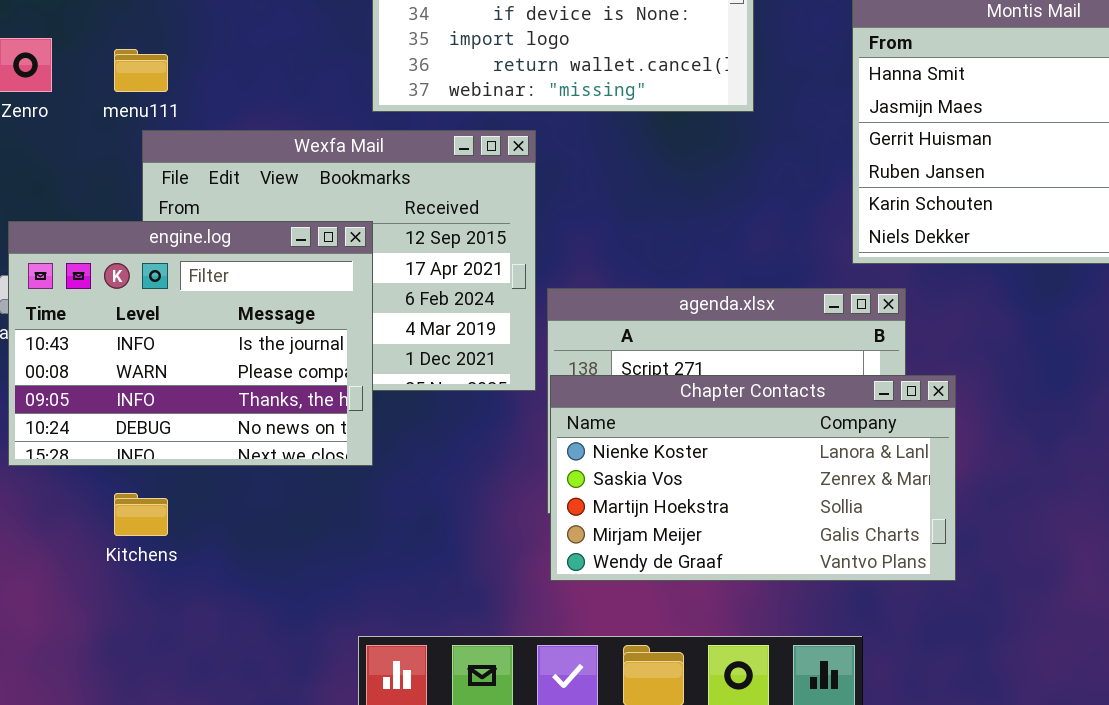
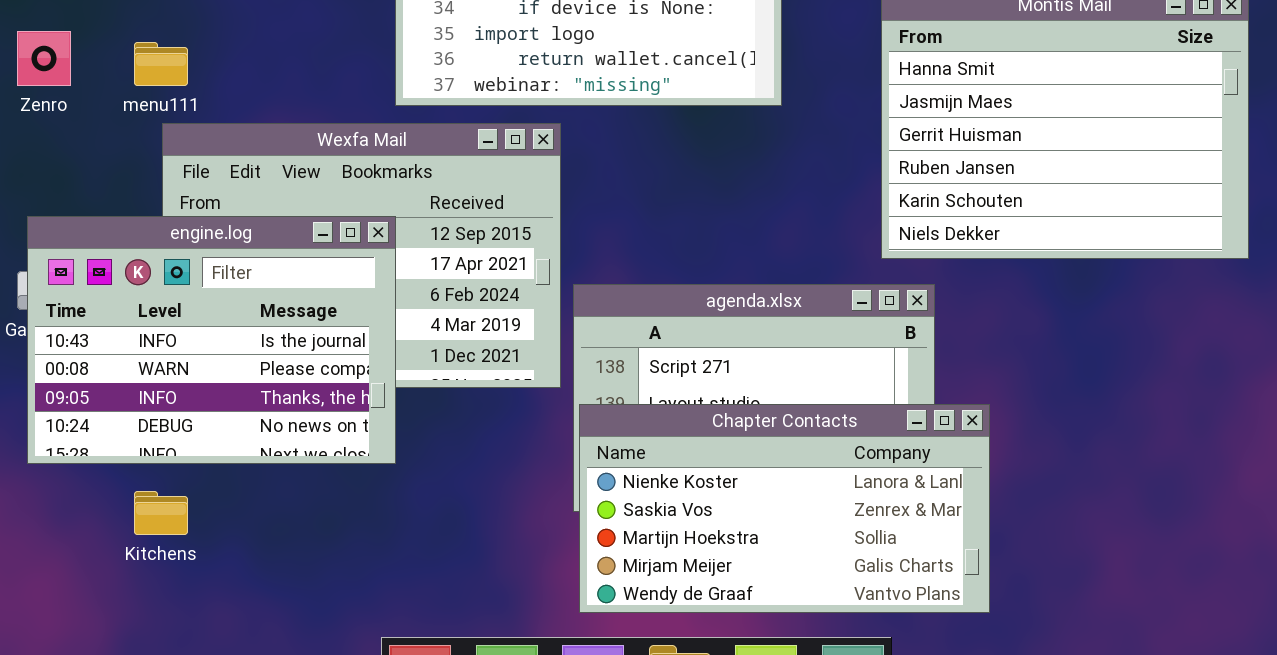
Chapter Contacts: [550,375,956,581] -> [579,404,990,613], moved

